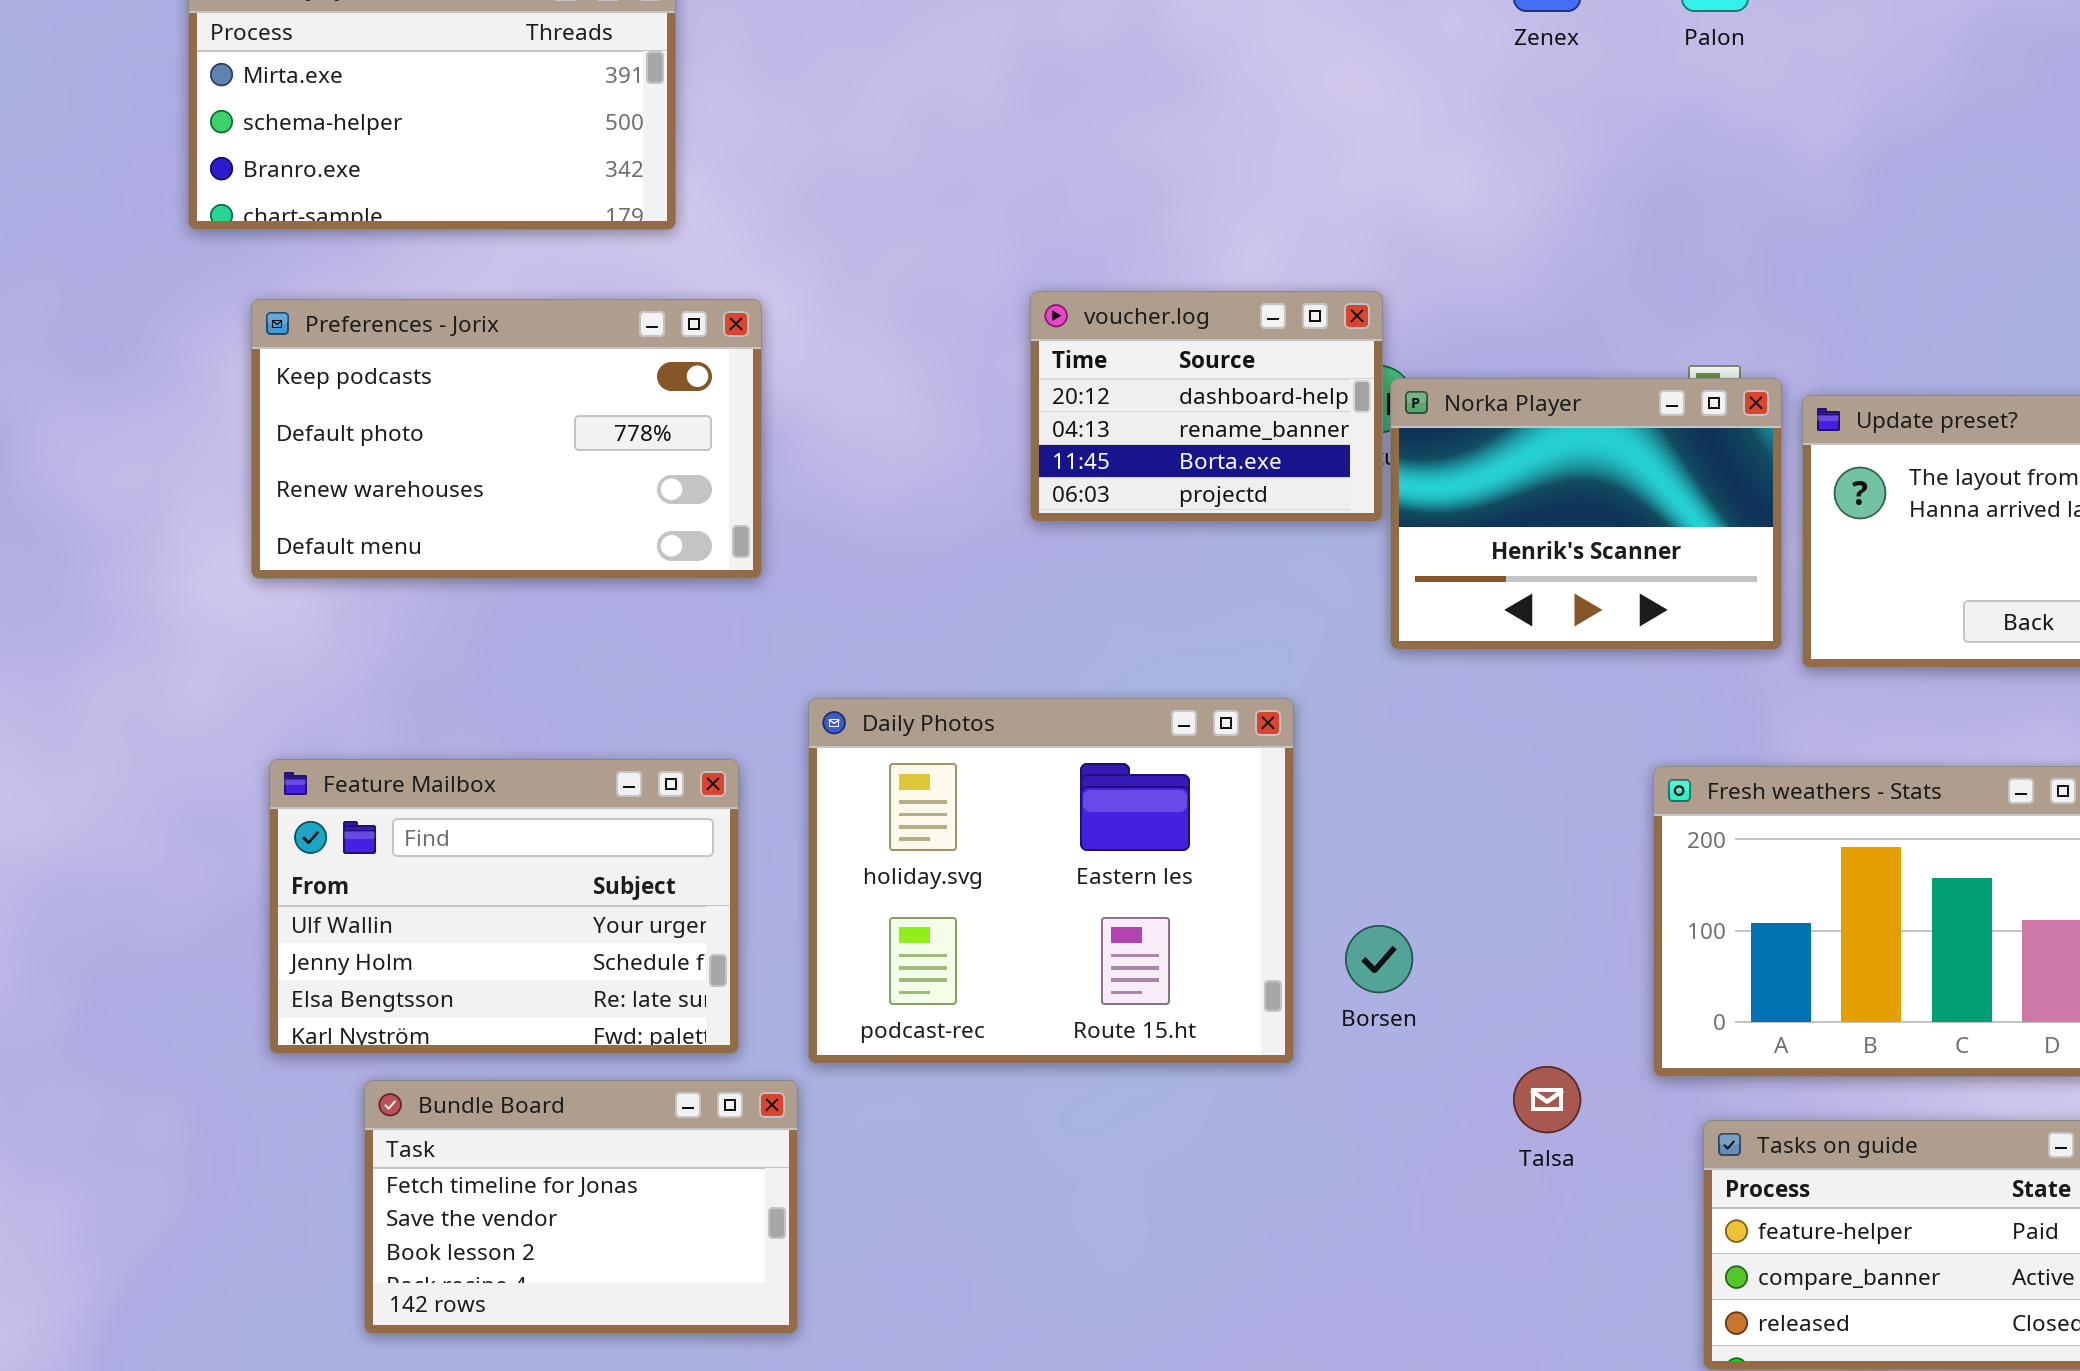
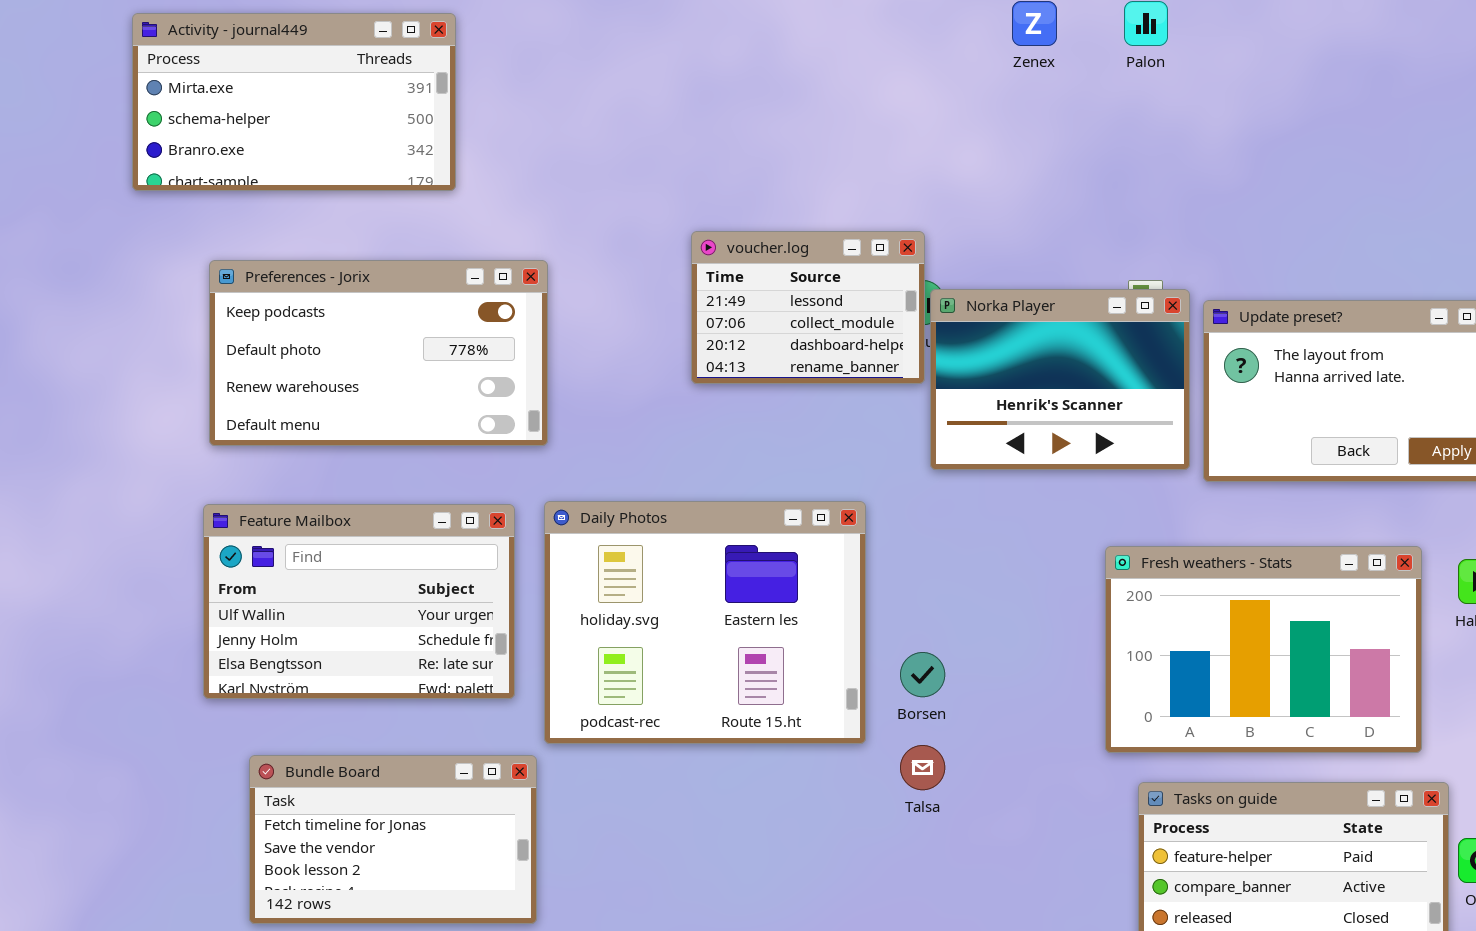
voucher.log: [1030,291,1383,522] -> [691,231,925,384], scrolled up 2 rows
Preferences - Jorix: [251,299,762,579] -> [209,260,548,446], moved
Feature Mailbox: [269,759,739,1054] -> [203,504,515,699], moved
Talsa: [1513,1066,1581,1133] -> [900,745,945,790], moved

